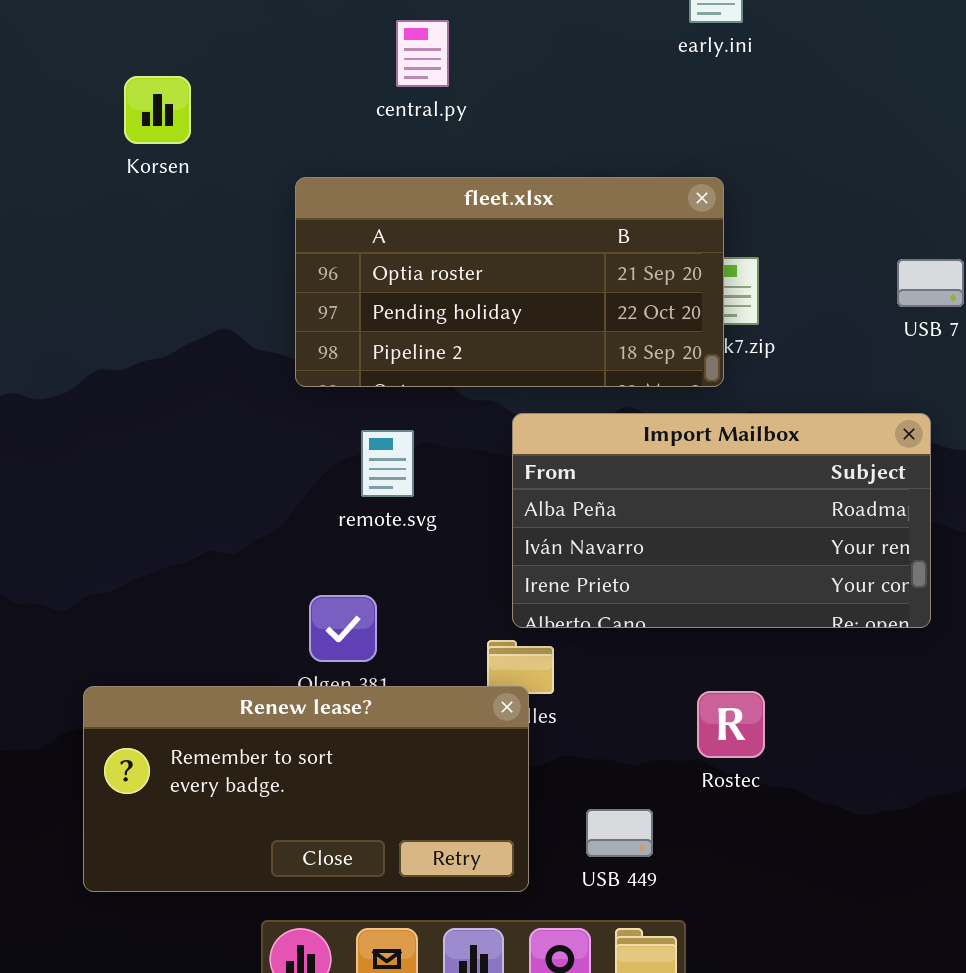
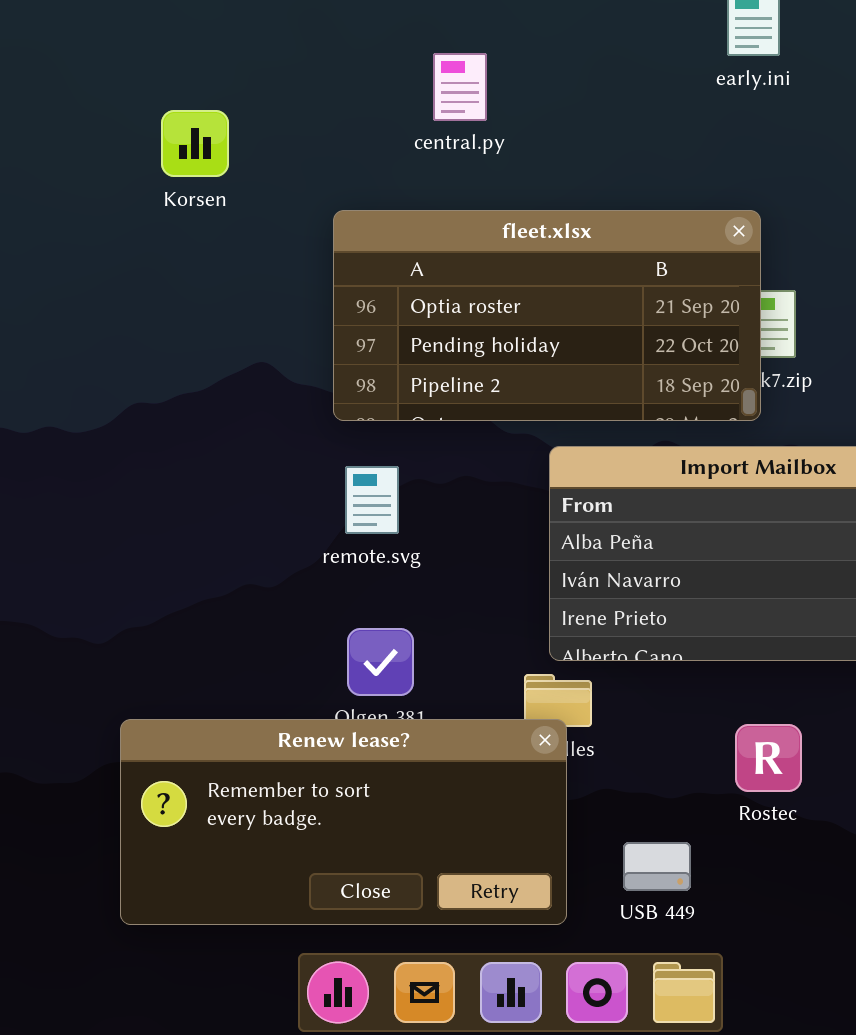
remote.svg: [361,430,414,497] -> [345,466,399,534], moved

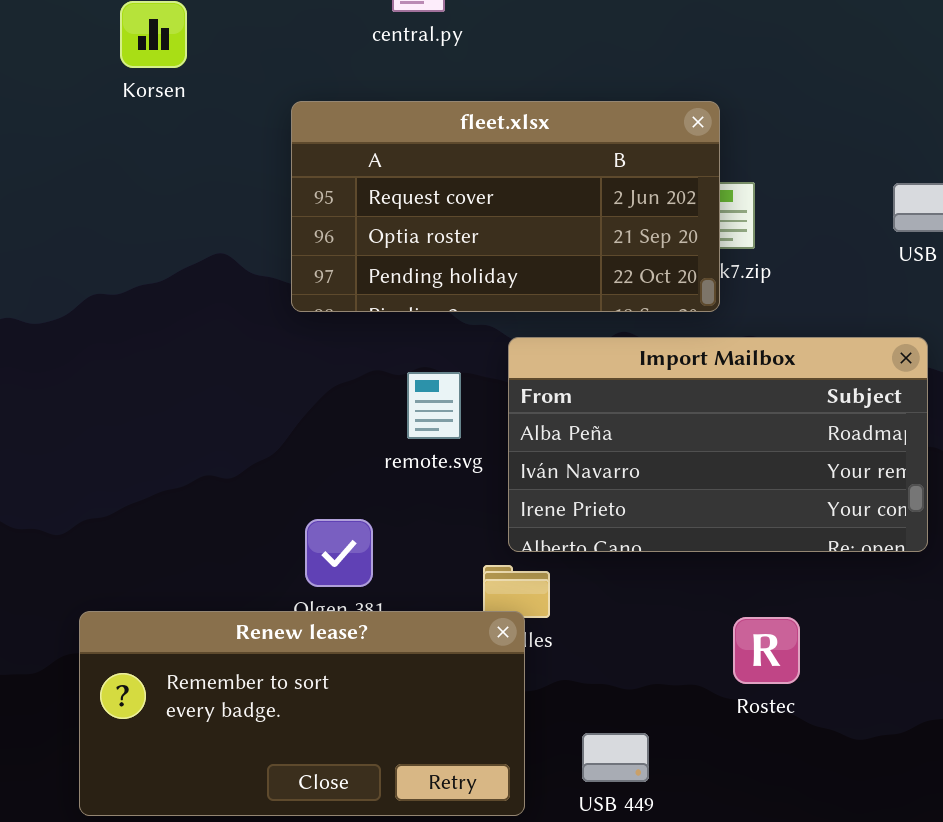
fleet.xlsx: [333,210,761,421] -> [291,101,720,312], scrolled up 1 row
remote.svg: [345,466,399,534] -> [407,372,461,439], moved
Rostec: [735,724,802,792] -> [733,617,800,684], moved

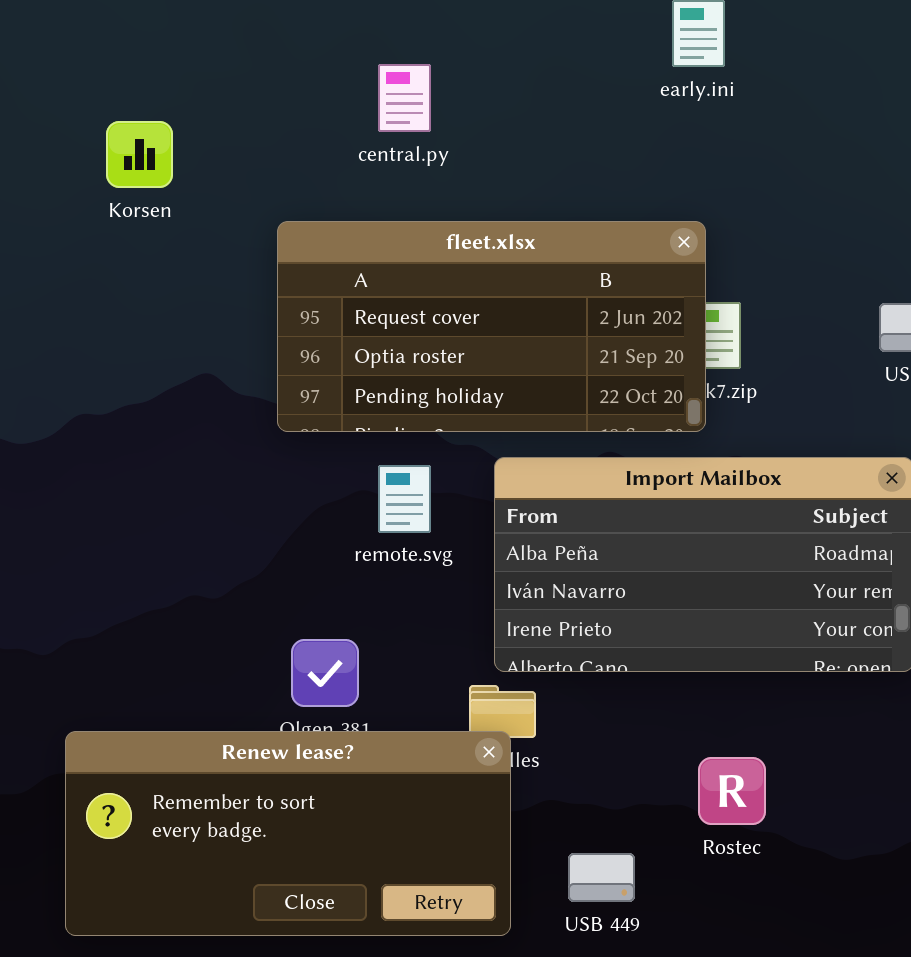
remote.svg: [407,372,461,439] -> [378,465,431,533], moved
Rostec: [733,617,800,684] -> [698,757,766,825], moved

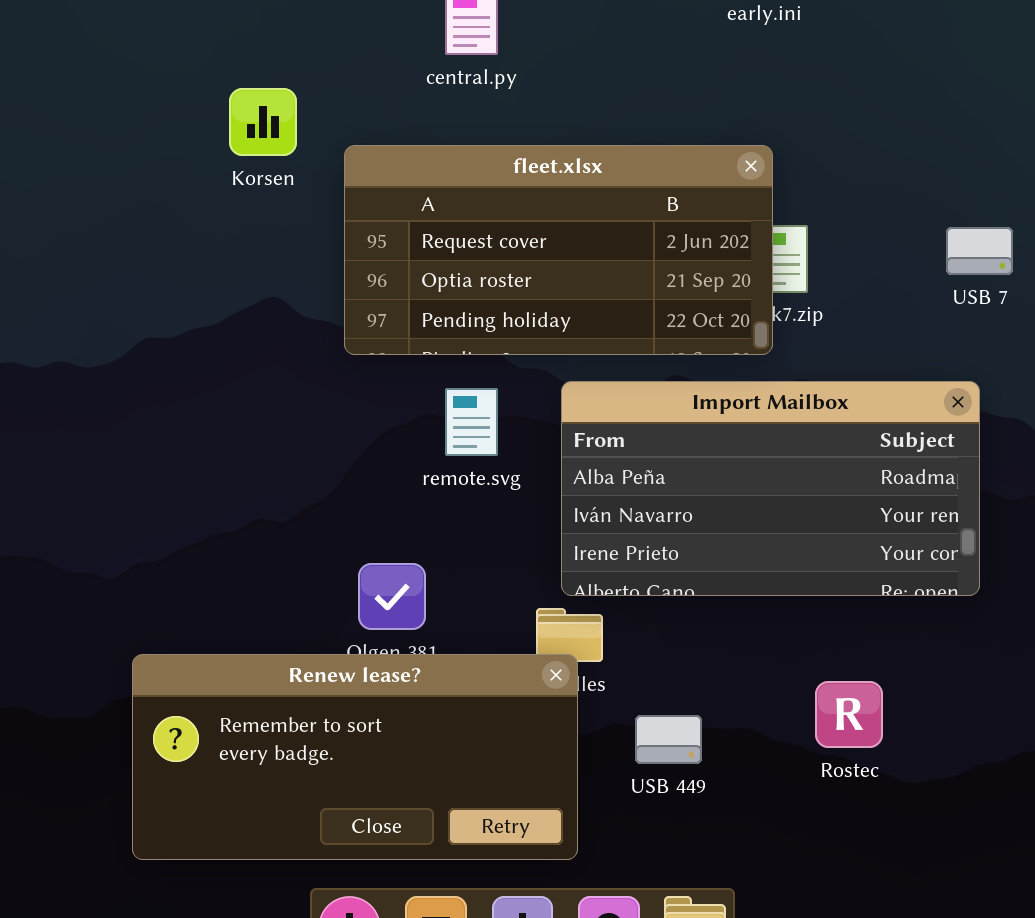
Korsen: [106,121,173,188] -> [229,88,297,156], moved
Rostec: [698,757,766,825] -> [815,681,883,748], moved
USB 449: [568,853,635,902] -> [635,715,702,764], moved

